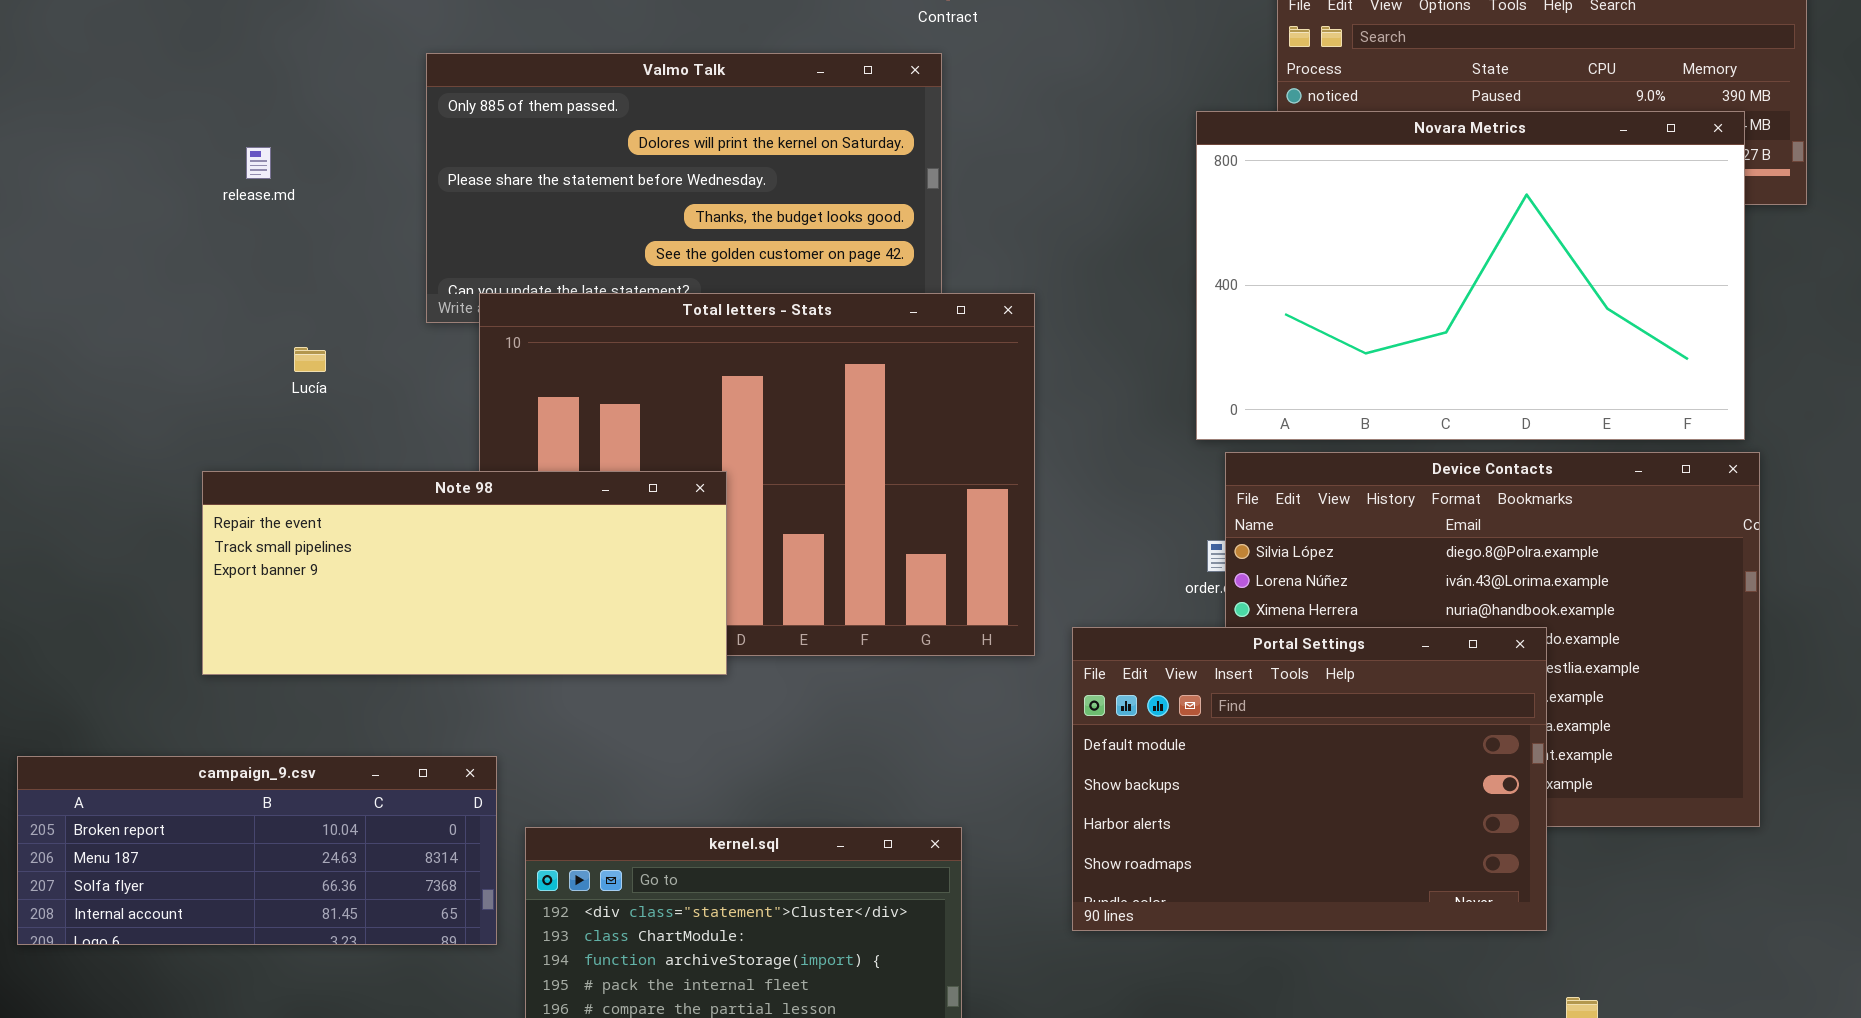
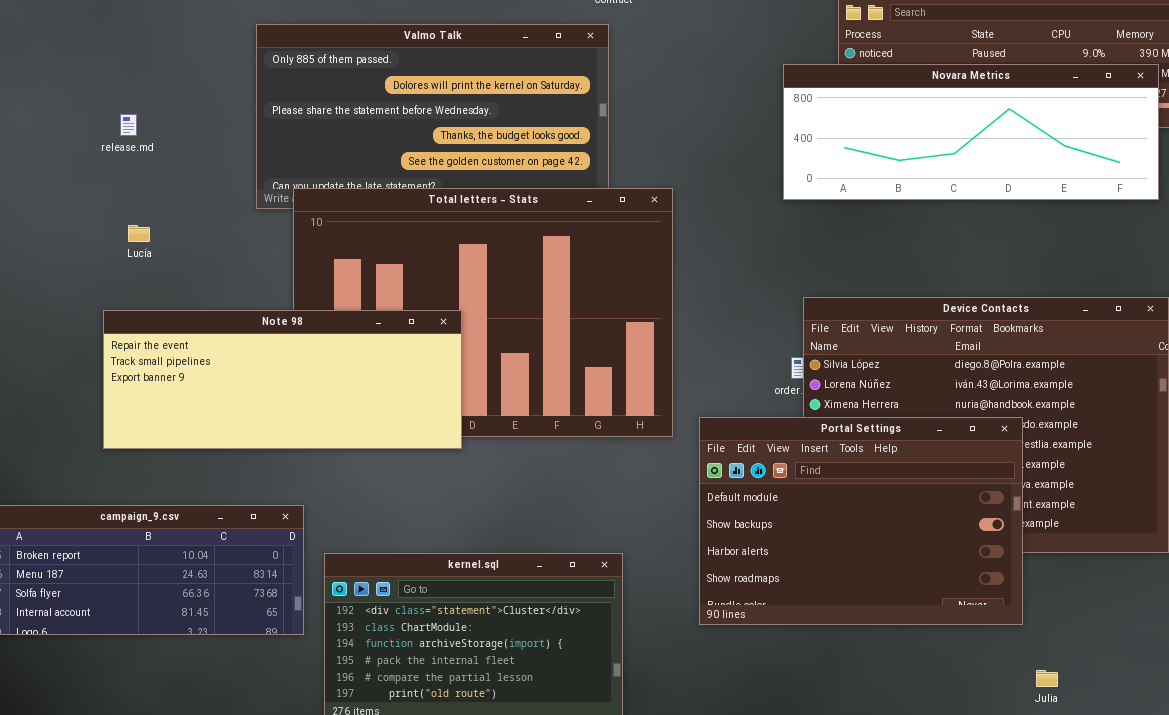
Novara Metrics: [1196,111,1745,440] -> [783,64,1159,200], resized
release.md: [246,147,271,179] -> [120,114,137,136], moved
Lucía: [294,347,326,372] -> [128,225,150,242], moved

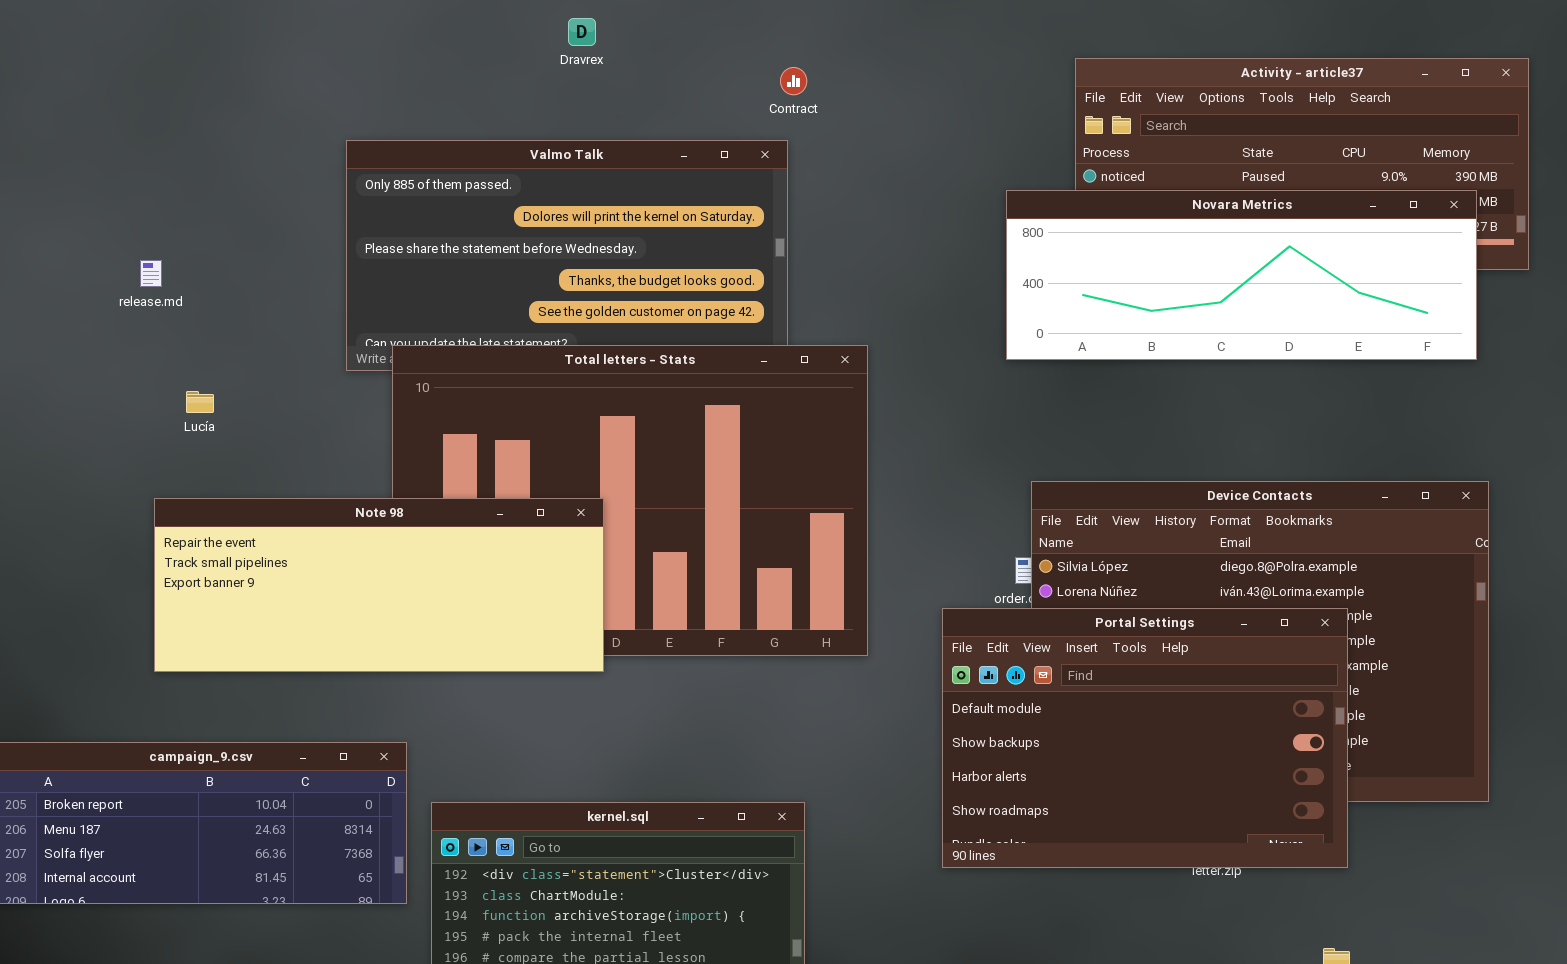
release.md: [120,114,137,136] -> [140,260,162,287], moved
Portal Settings: [699,417,1023,625] -> [942,608,1348,868], moved

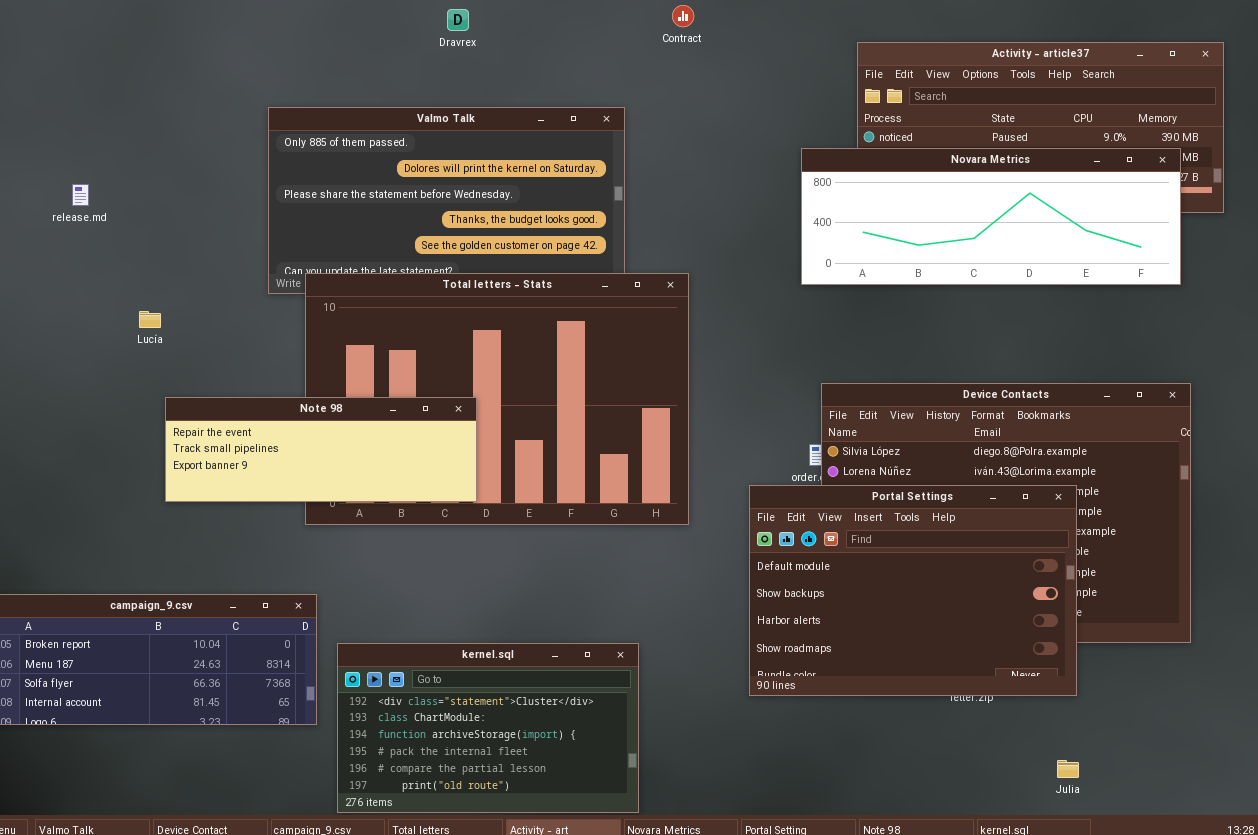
Contract: [780,67,807,95] -> [672,5,694,27], moved
release.md: [140,260,162,287] -> [72,184,89,206], moved
Note 98: [154,498,604,672] -> [165,397,477,502], resized

